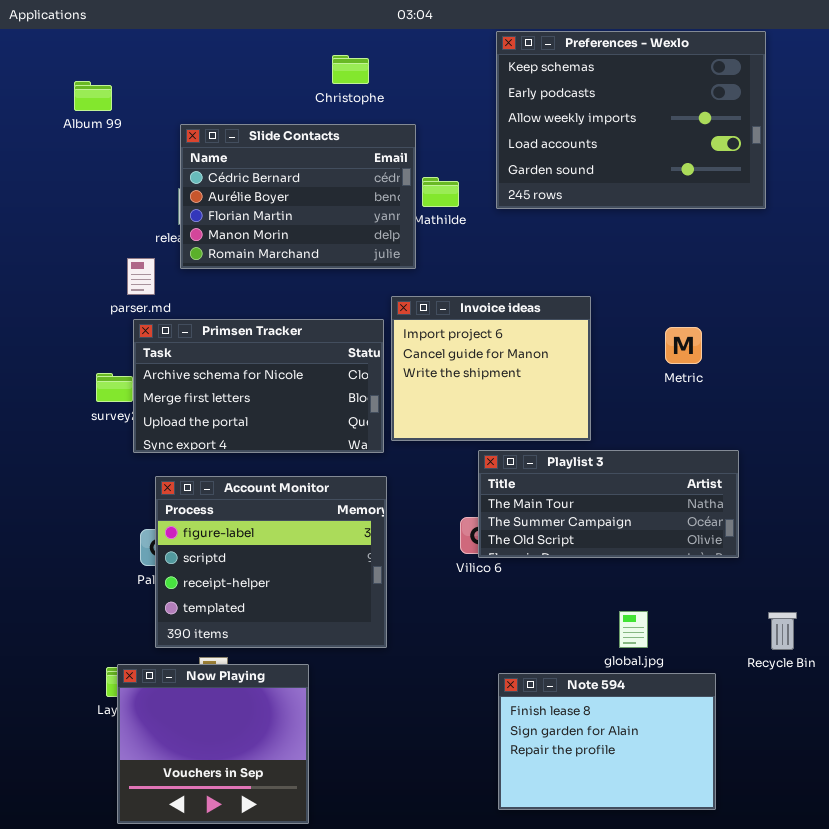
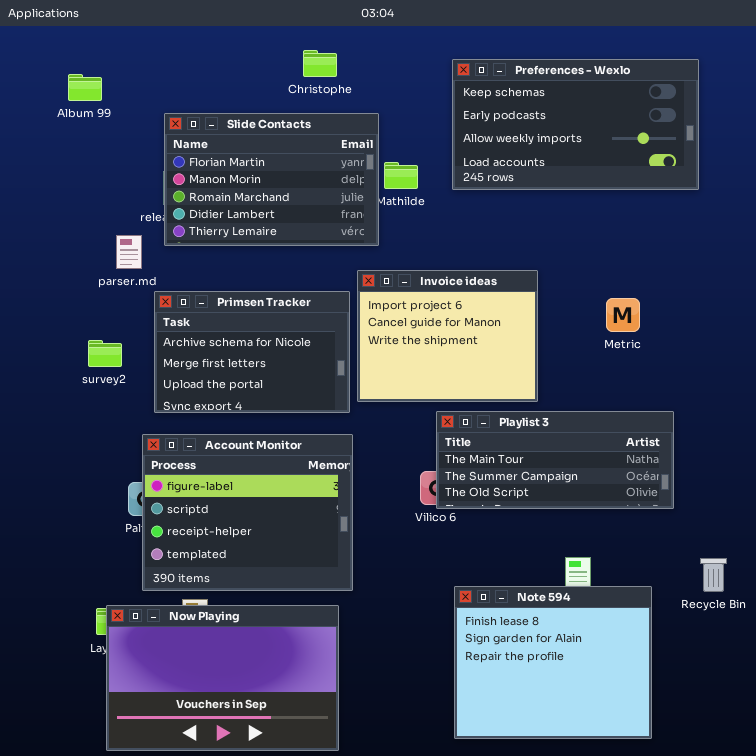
Preferences - Wexlo: [496,31,766,209] -> [452,59,699,190], resized
Slide Contacts: [180,124,416,269] -> [164,113,379,246], scrolled down 2 rows
Primsen Tracker: [133,319,384,453] -> [154,291,350,413], resized
Now Playing: [117,664,309,824] -> [106,605,339,751], resized
Note 594: [498,673,716,810] -> [454,586,652,739], resized

